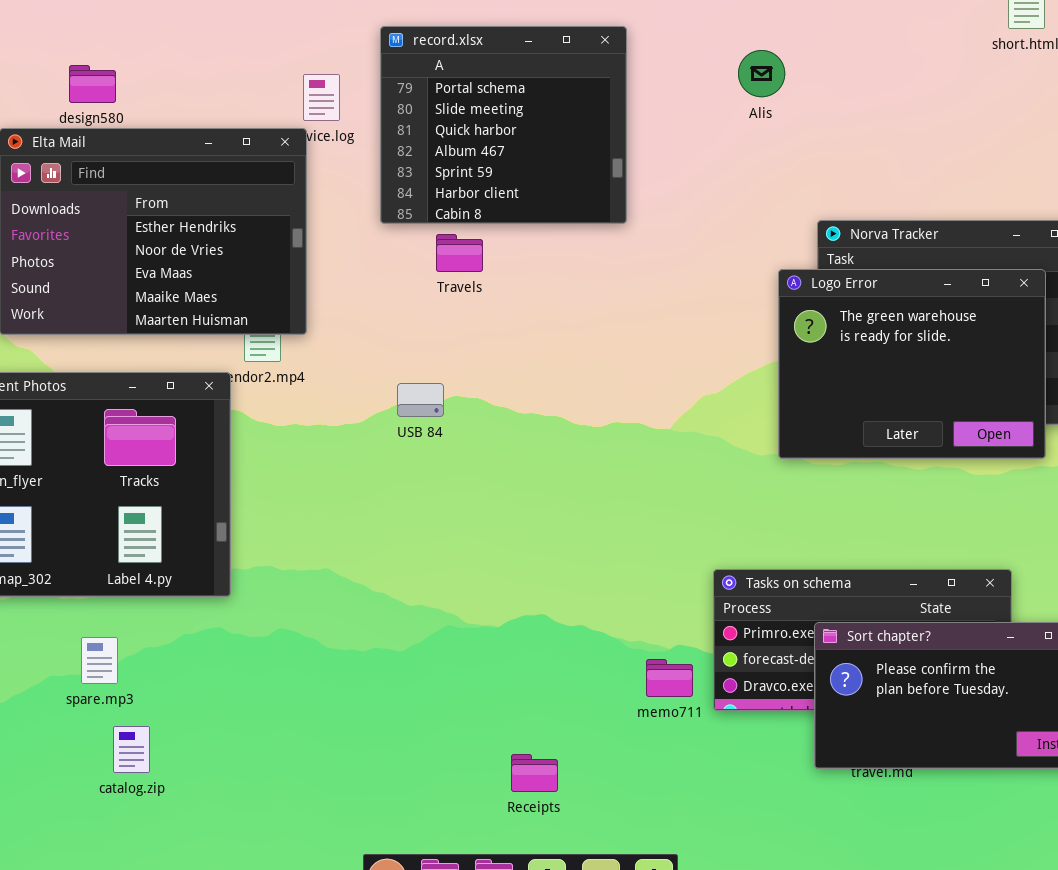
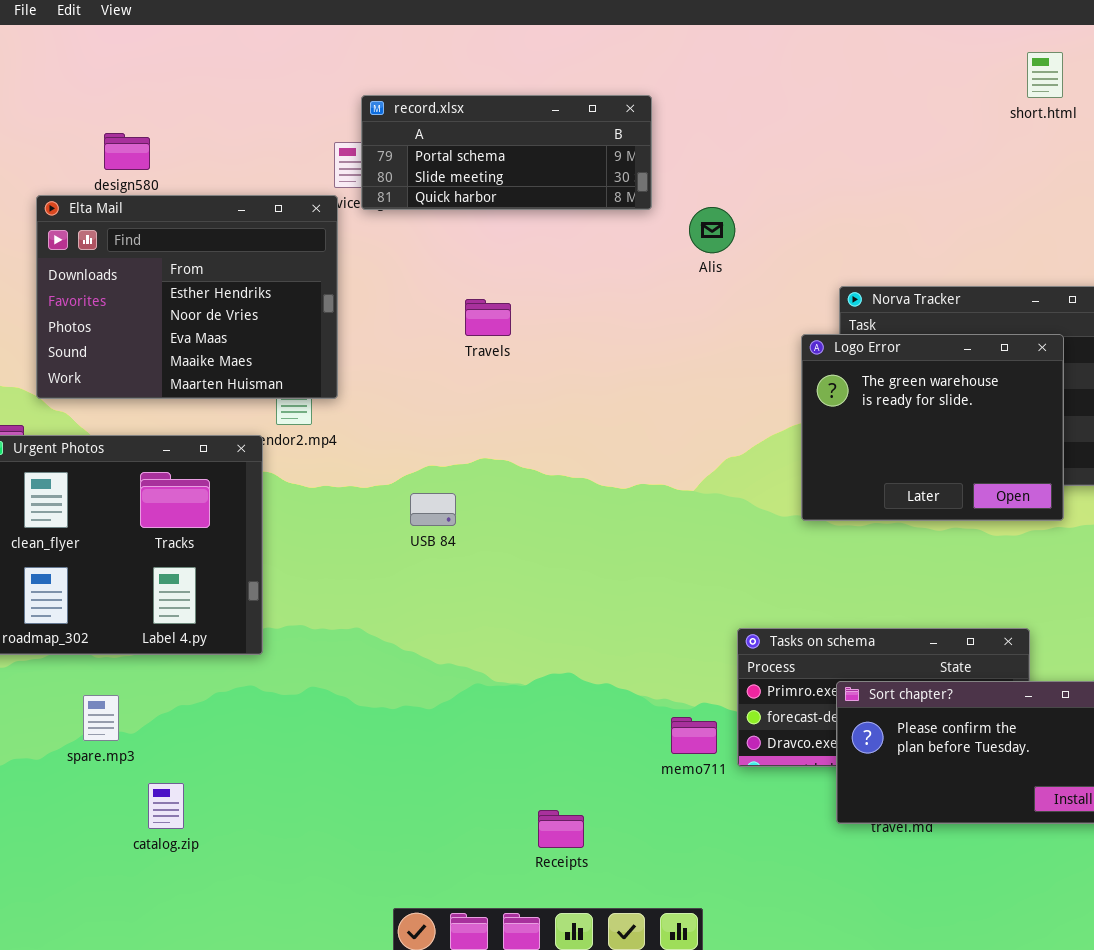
record.xlsx: [380,26,627,224] -> [361,95,652,210], resized
Alis: [738,50,785,97] -> [689,207,735,253], moved
USB 84: [397,383,444,417] -> [410,493,456,526], moved
spare.mp3: [81,637,118,684] -> [83,695,119,741], moved

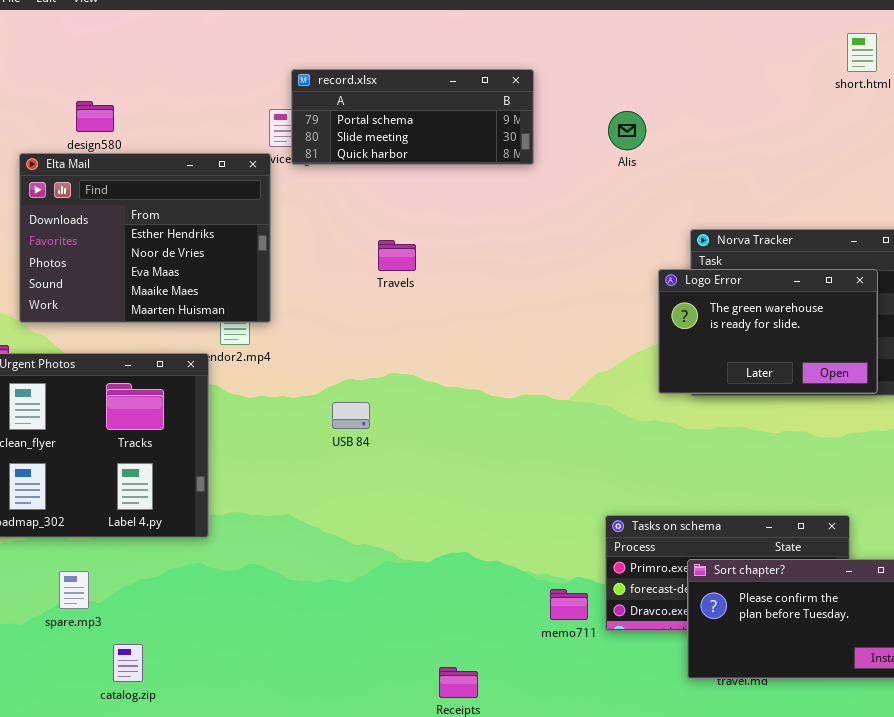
Alis: [689,207,735,253] -> [608,111,646,150], moved
Logo Error: [801,334,1064,521] -> [658,269,878,394], resized

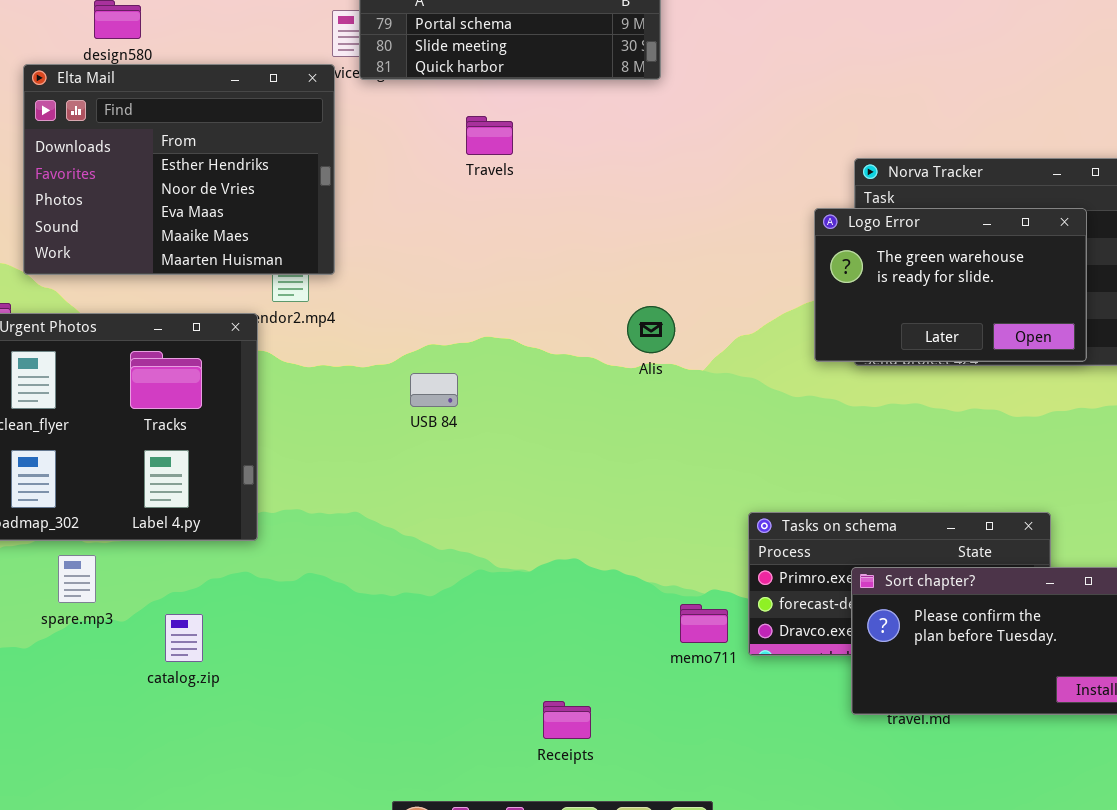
Alis: [608,111,646,150] -> [627,306,675,353], moved
Travels: [378,240,416,271] -> [466,116,513,155], moved
spare.mp3: [59,571,89,609] -> [58,555,96,603], moved
catalog.zip: [113,644,143,682] -> [165,614,203,662], moved

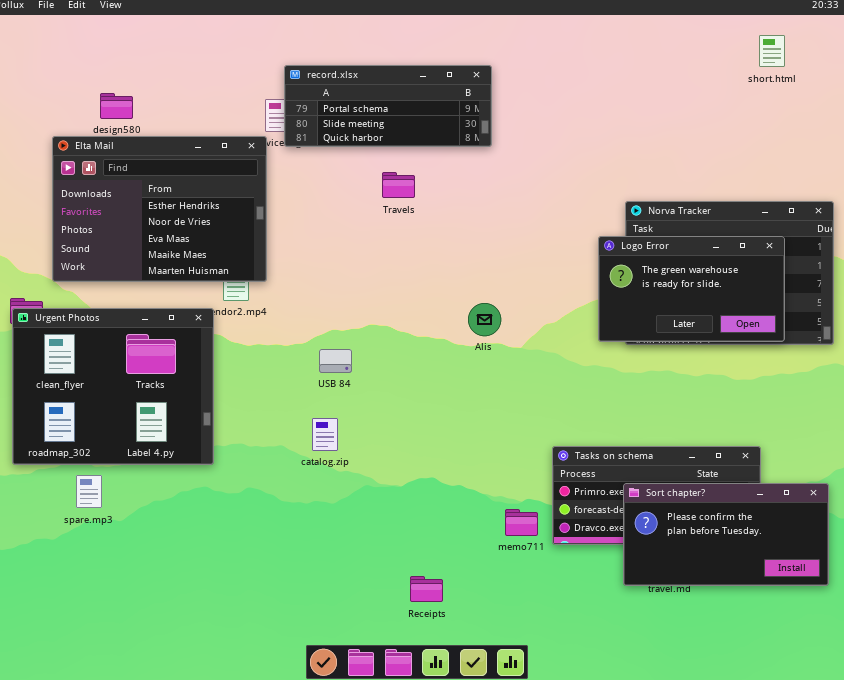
Travels: [466,116,513,155] -> [382,172,415,198], moved
catalog.zip: [165,614,203,662] -> [312,418,338,451], moved

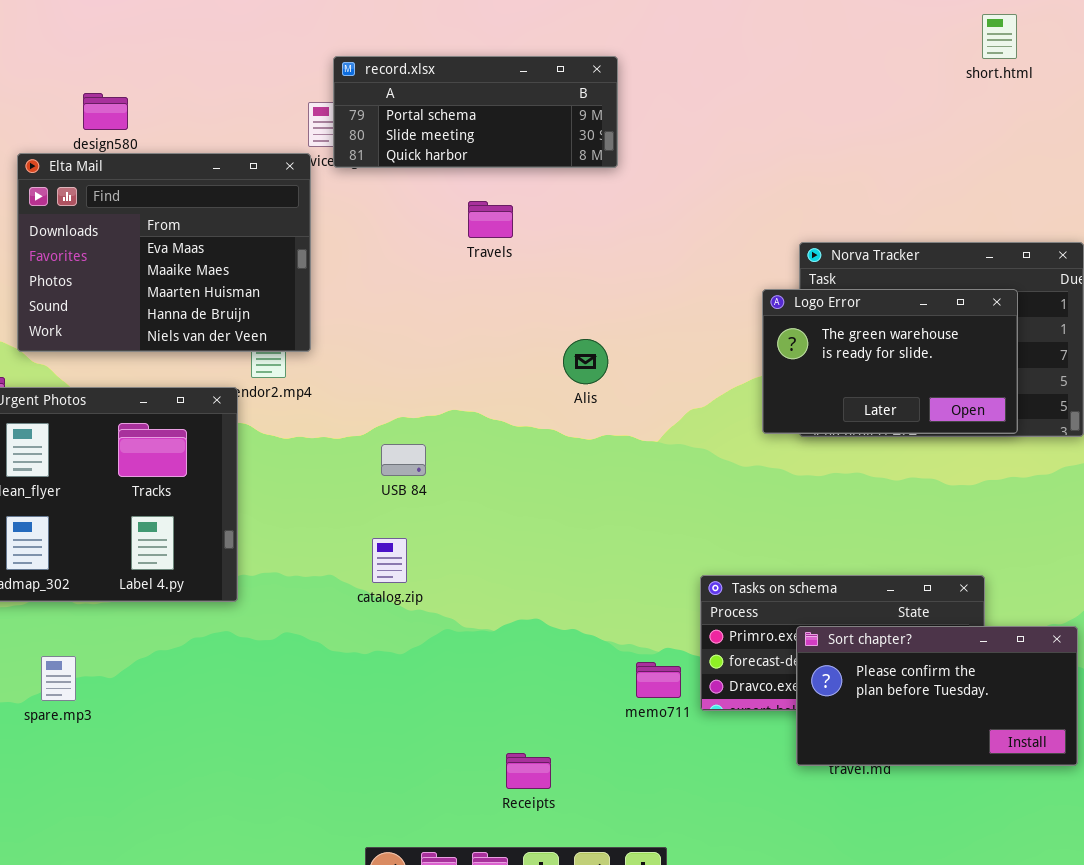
Elta Mail: [52,136,267,282] -> [17,153,311,352], scrolled down 2 rows
Alis: [468,303,501,336] -> [563,339,608,384], moved
spare.mp3: [76,475,102,508] -> [41,656,76,701], moved

